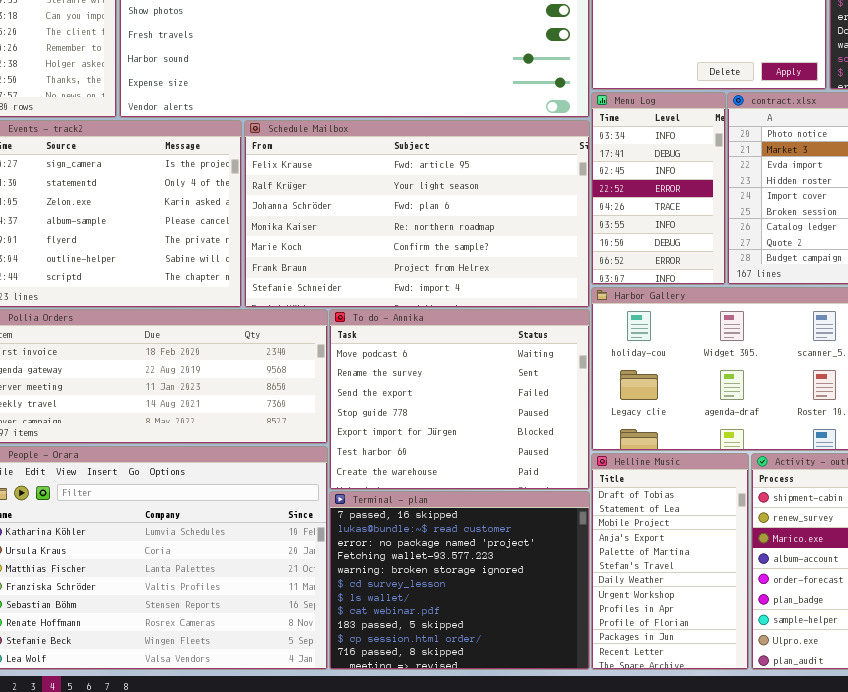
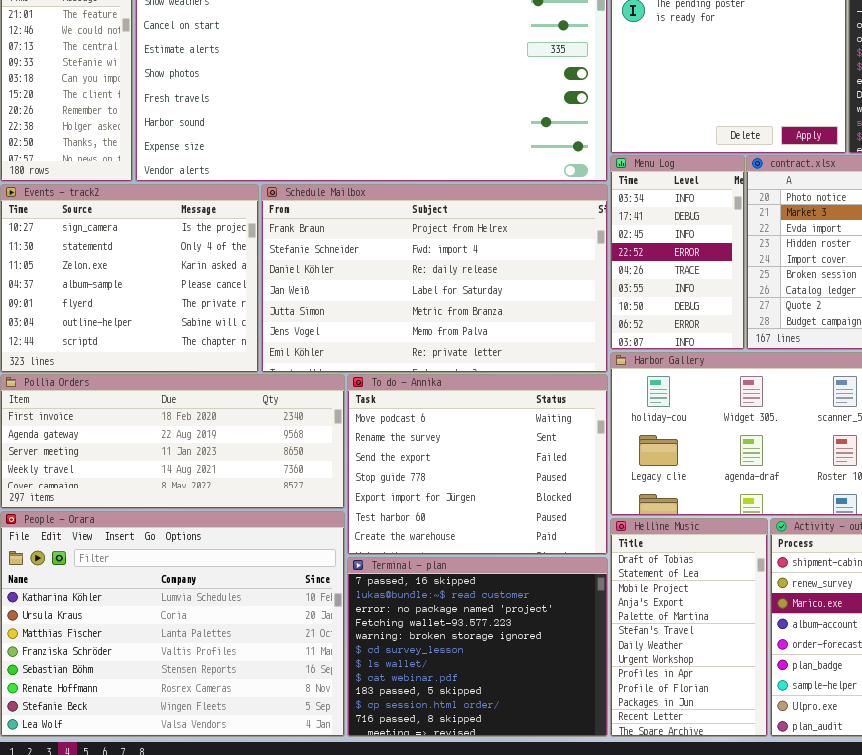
Schedule Mailbox: [244,120,590,308] -> [261,184,608,373], scrolled down 5 rows

